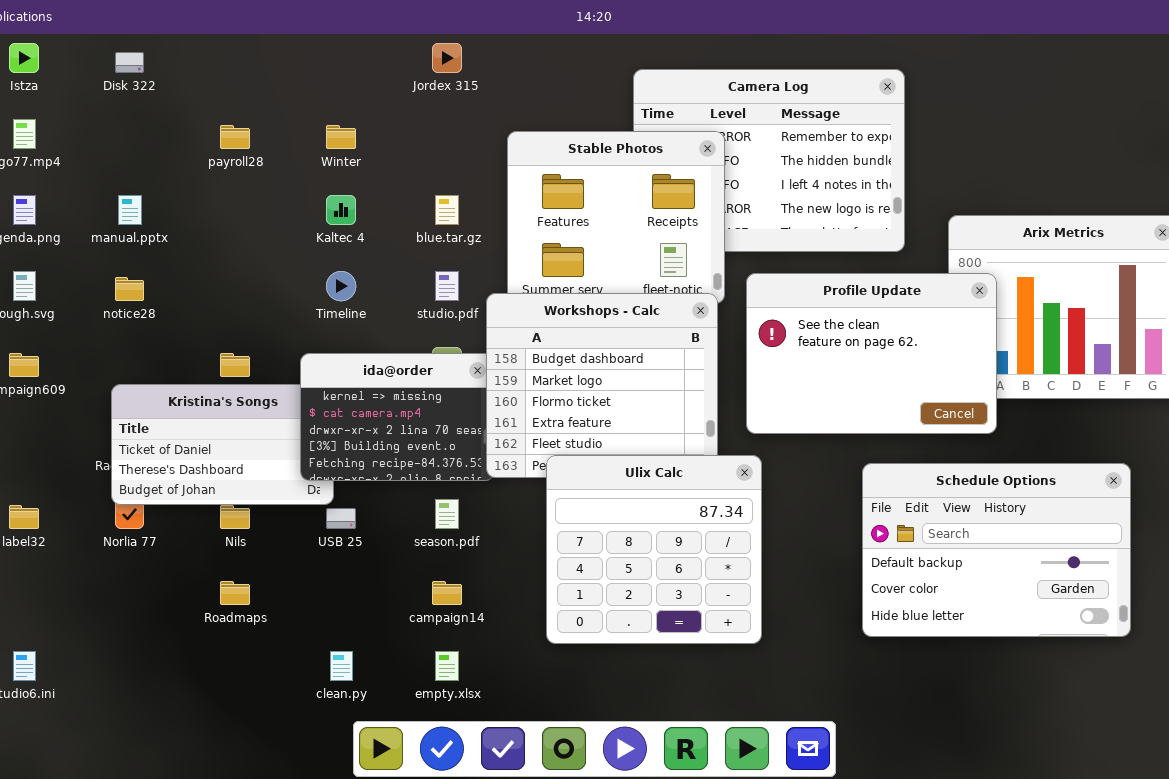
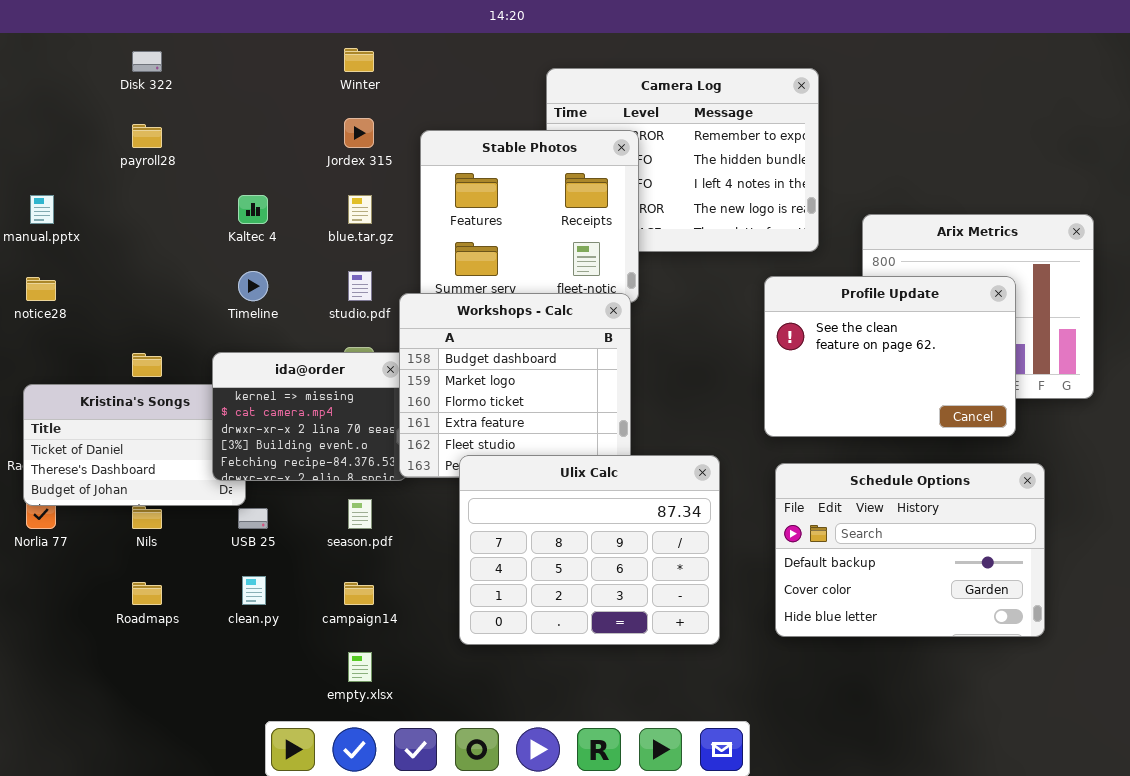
Jordex 315: [432,43,462,73] -> [344,118,374,148], moved
Disk 322: [115,52,144,73] -> [132,51,162,72], moved
Winter: [326,125,356,149] -> [344,48,374,72], moved
Profile Update: [746,273,997,434] -> [764,276,1016,437], moved
Ulix Calc: [546,455,762,644] -> [459,455,720,645], resized
clean.py: [330,651,353,681] -> [242,576,266,605], moved

